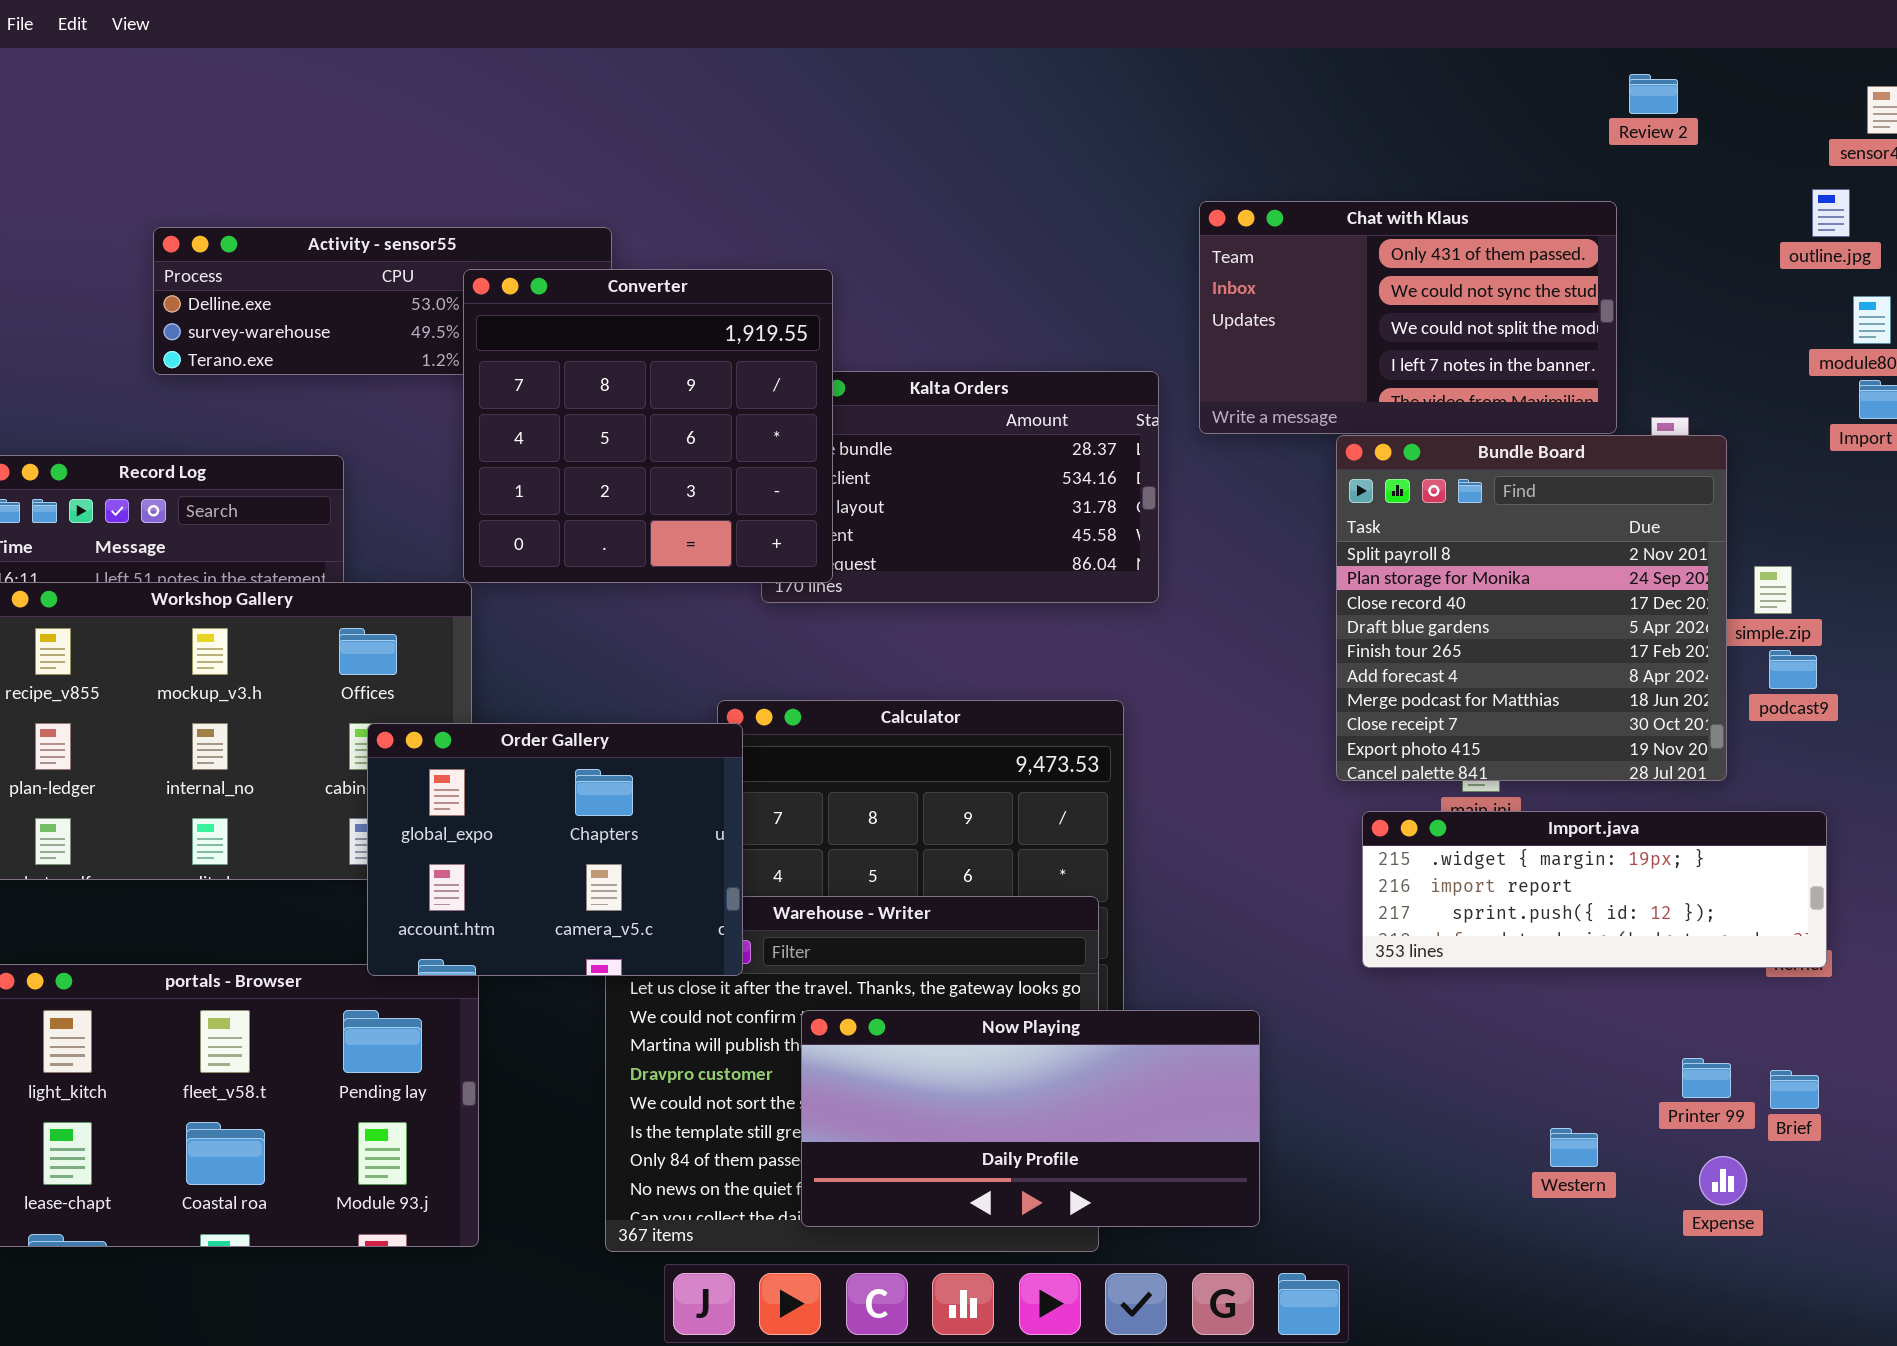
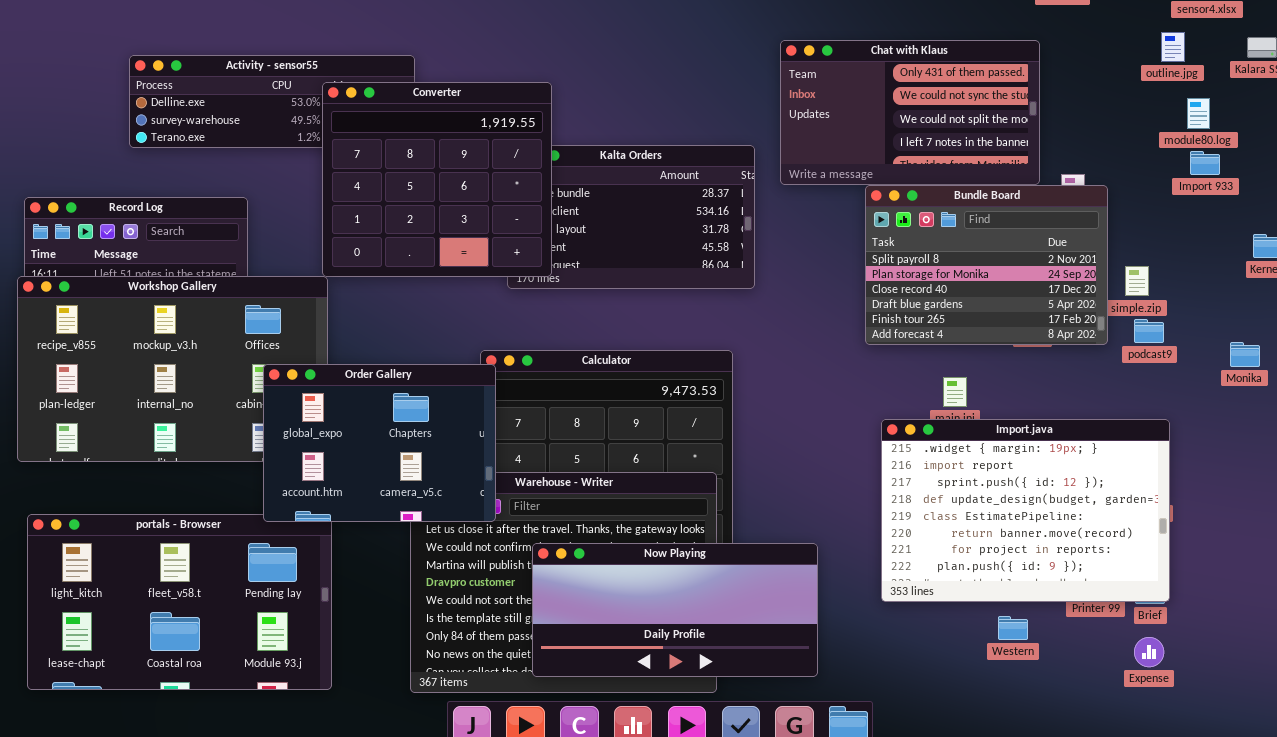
Bundle Board: [1336,435,1727,781] -> [865,185,1108,345], resized
Import.java: [1362,811,1827,968] -> [881,419,1170,602], resized
Expense: [1699,1156,1747,1205] -> [1134,637,1164,667], moved

